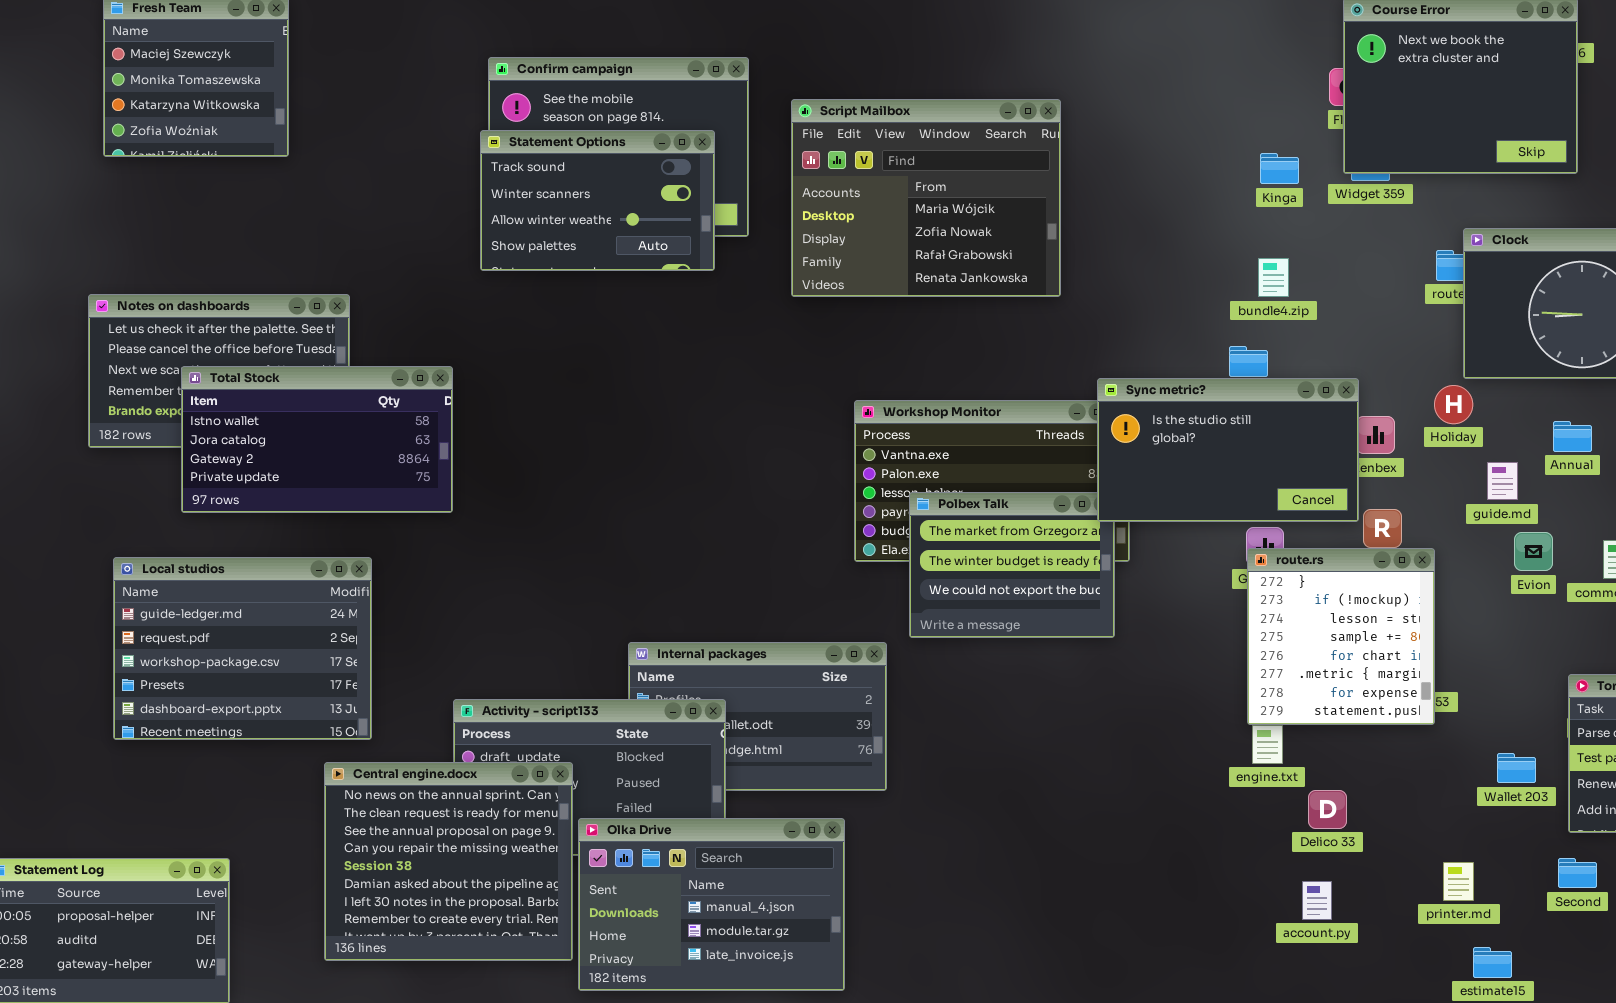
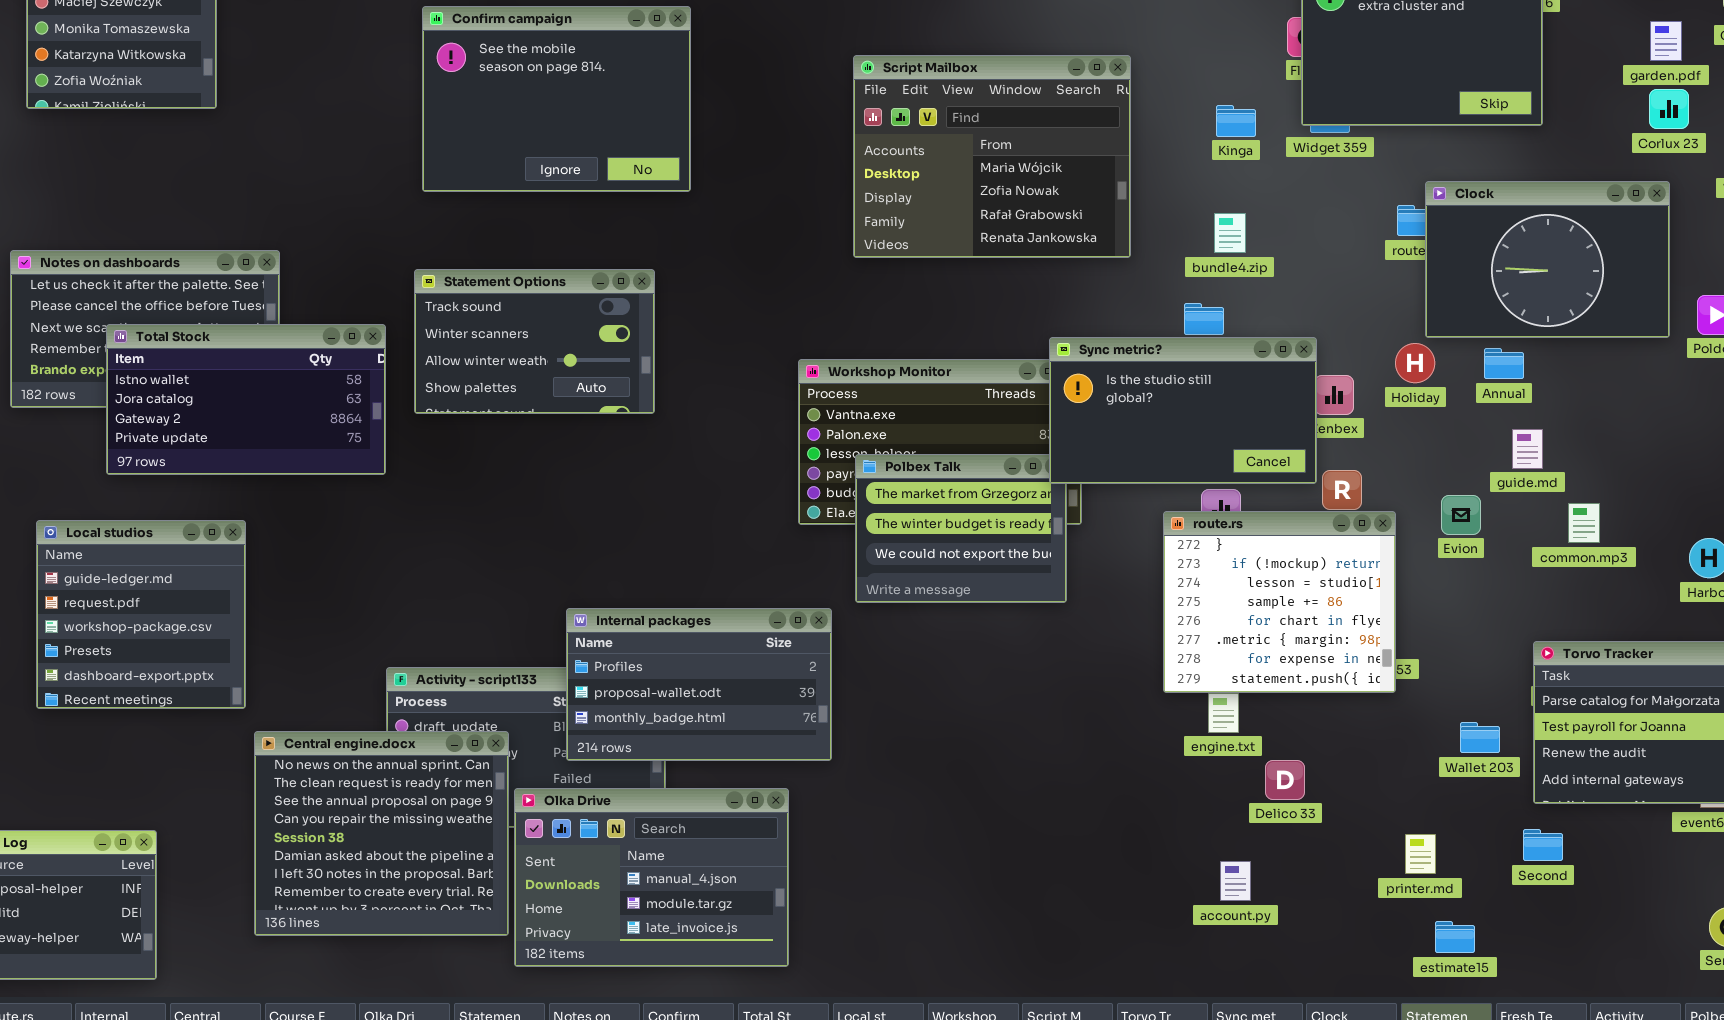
Script Mailbox: [791,99,1061,297] -> [853,55,1131,258], moved
Statement Options: [480,130,715,271] -> [414,269,655,414], moved
Annual: [1553,421,1592,452] -> [1484,348,1524,379], moved
guide.md: [1487,462,1518,500] -> [1512,429,1543,469], moved
Evion: [1514,532,1553,571] -> [1441,495,1481,535], moved
route.rs: [1247,548,1435,725] -> [1163,511,1396,693], resized
Local studios: [113,557,372,740] -> [36,520,246,709], resized
Internal packages: [628,642,887,791] -> [566,608,832,761], raised
account.py: [1302,881,1332,920] -> [1220,861,1251,901], moved

